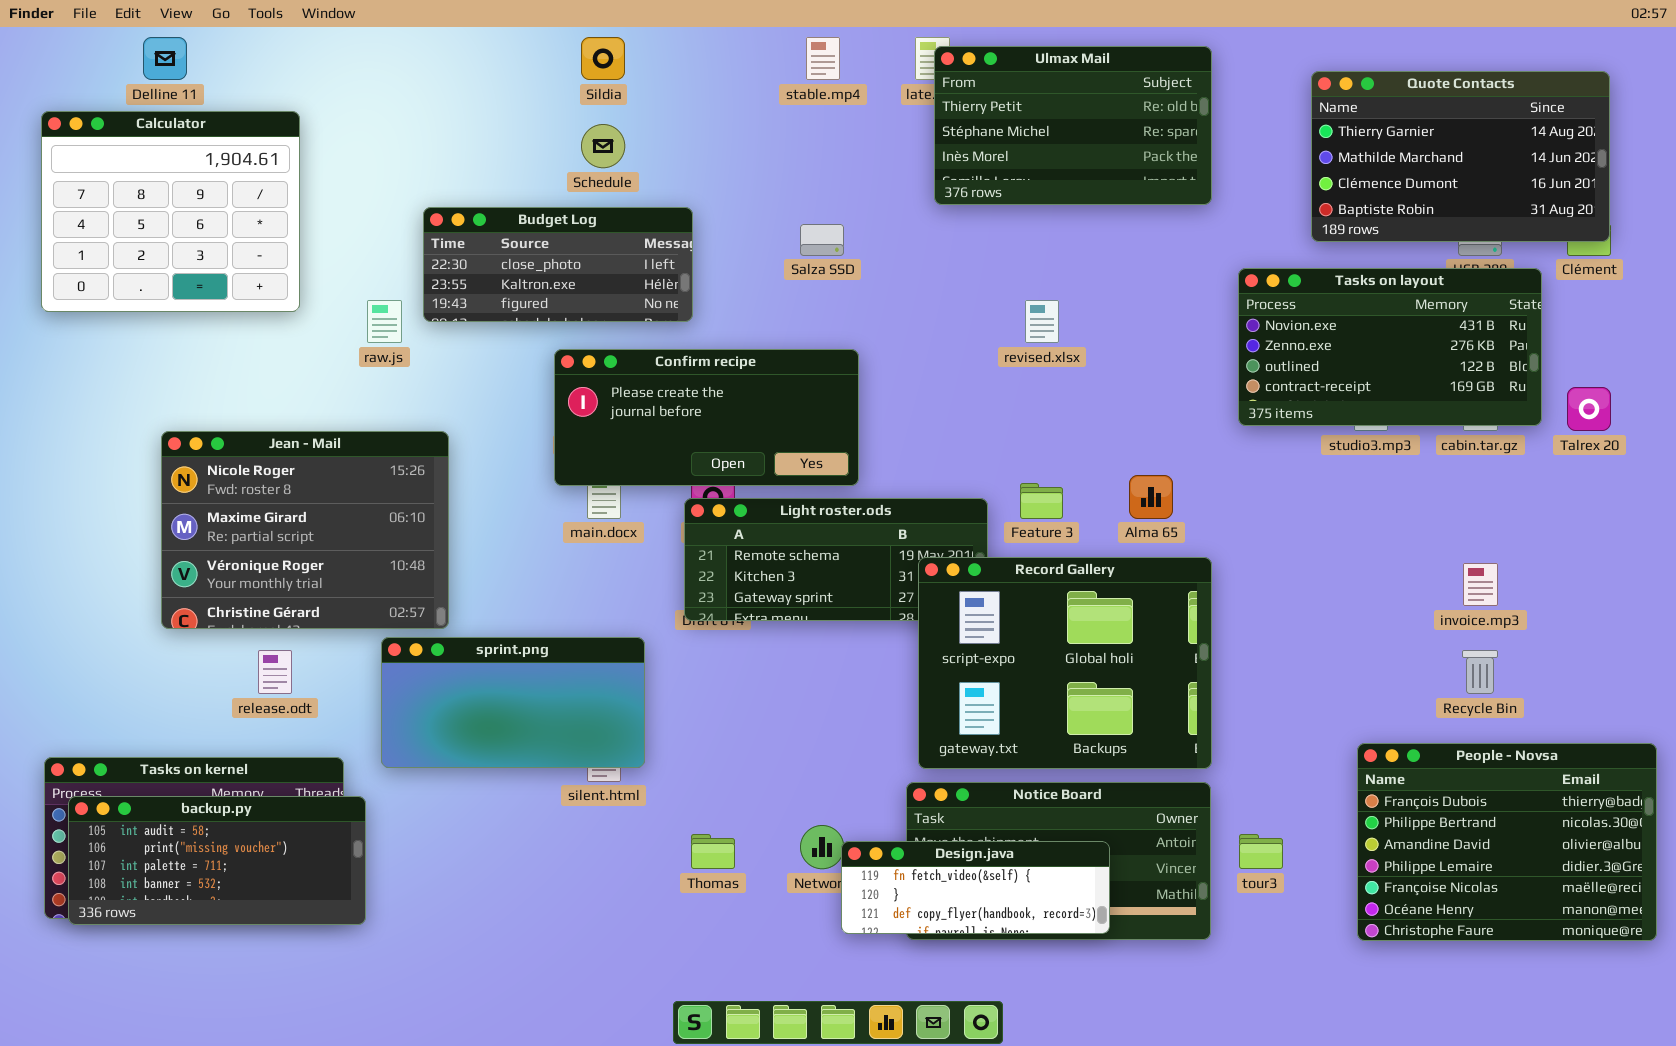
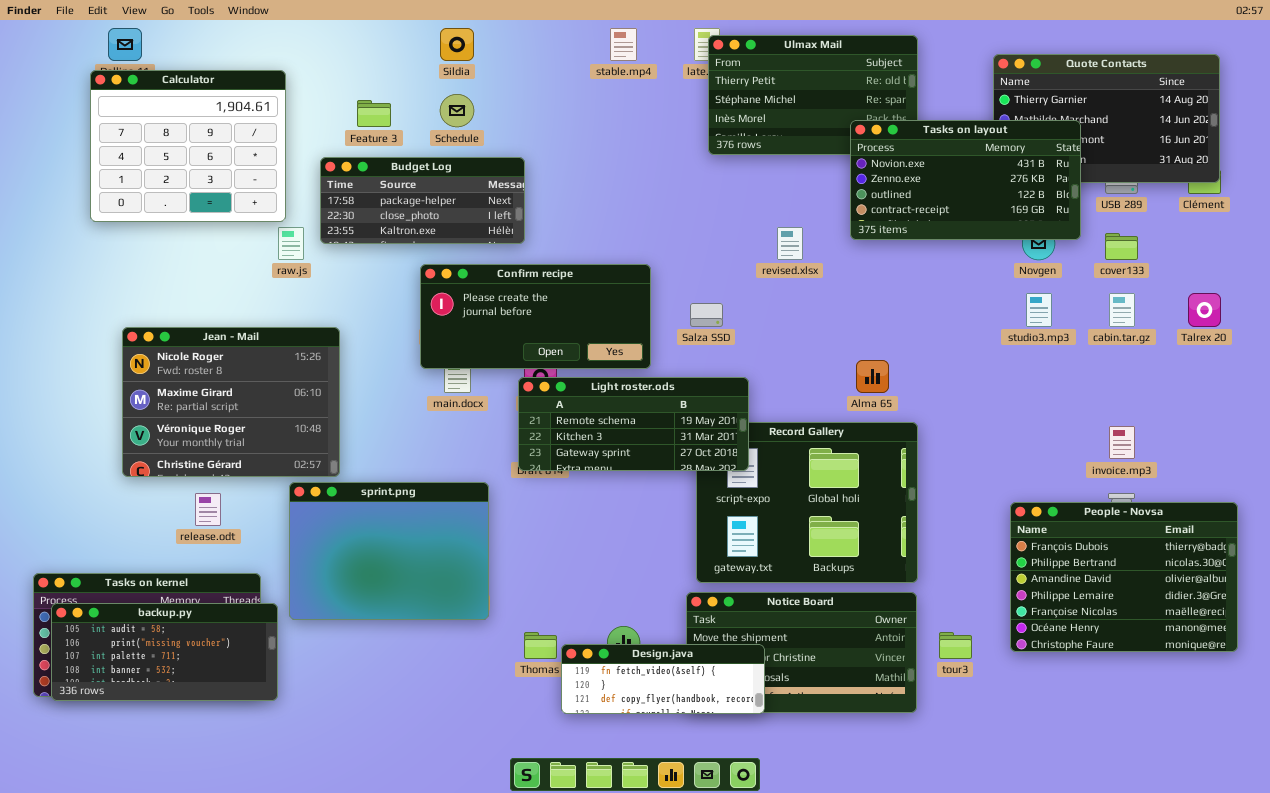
Calculator: [41,111,300,312] -> [90,70,286,222], moved
Budget Log: [423,207,693,322] -> [320,157,525,244], scrolled up 1 row
Salza SSD: [800,224,844,256] -> [690,303,723,327], moved
Tasks on layout: [1238,268,1542,426] -> [850,120,1081,240], moved
Feature 3: [1020,483,1063,519] -> [357,100,391,127], moved
Light roster.ods: [684,498,988,621] -> [518,377,749,471], raised
sprint.png: [381,637,645,768] -> [289,482,489,620], resized
People - Novsa: [1357,743,1657,941] -> [1010,502,1238,652], moved
Design.java: [841,841,1110,934] -> [561,644,765,714], moved

